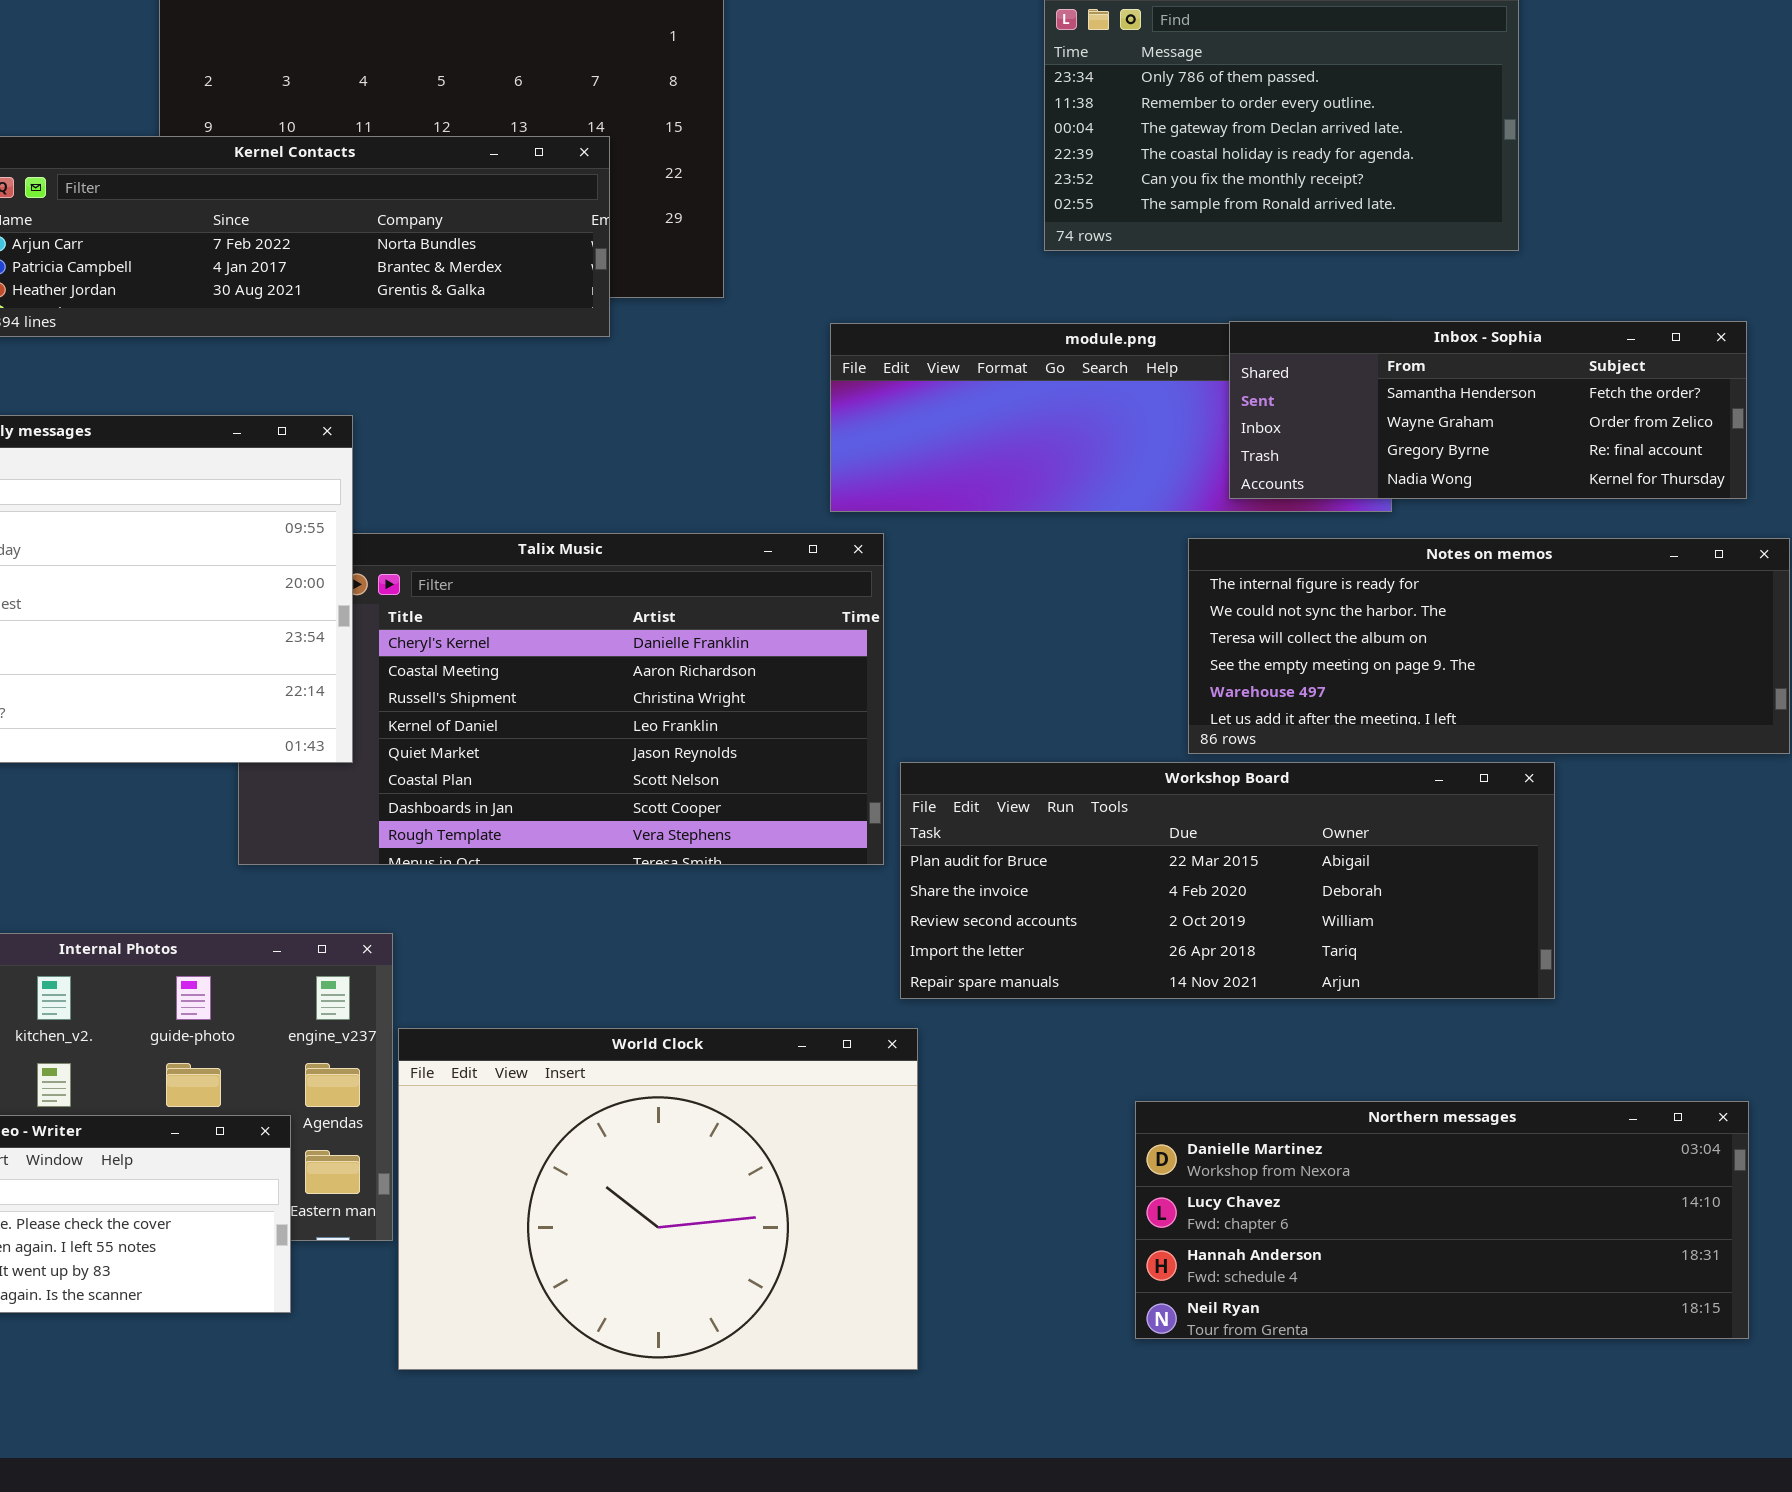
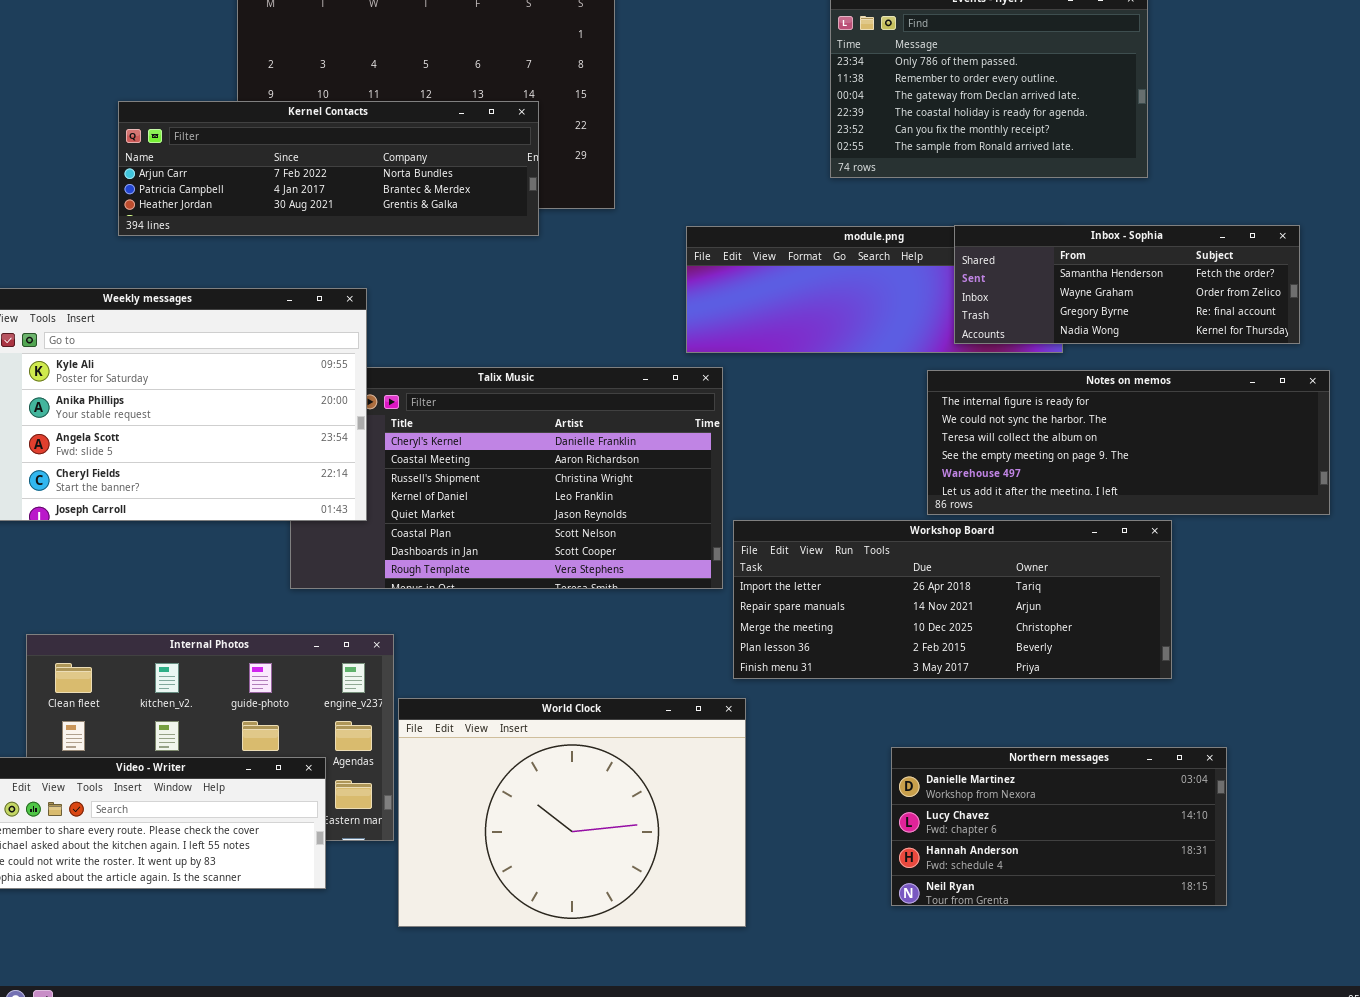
Workshop Board: [900,762,1555,999] -> [733,520,1172,679], scrolled down 3 rows
Northern messages: [1135,1101,1749,1339] -> [891,747,1227,906], resized

